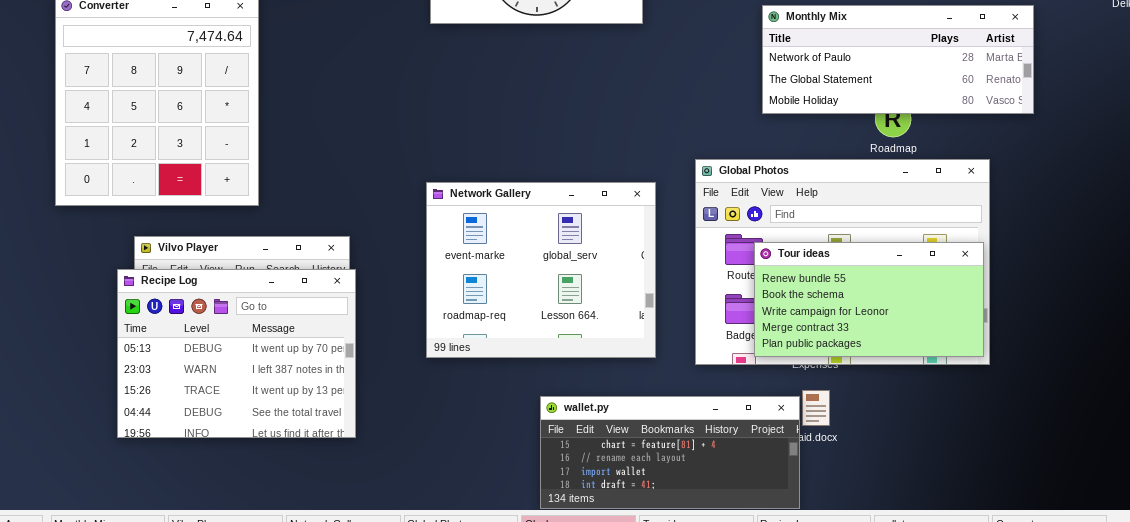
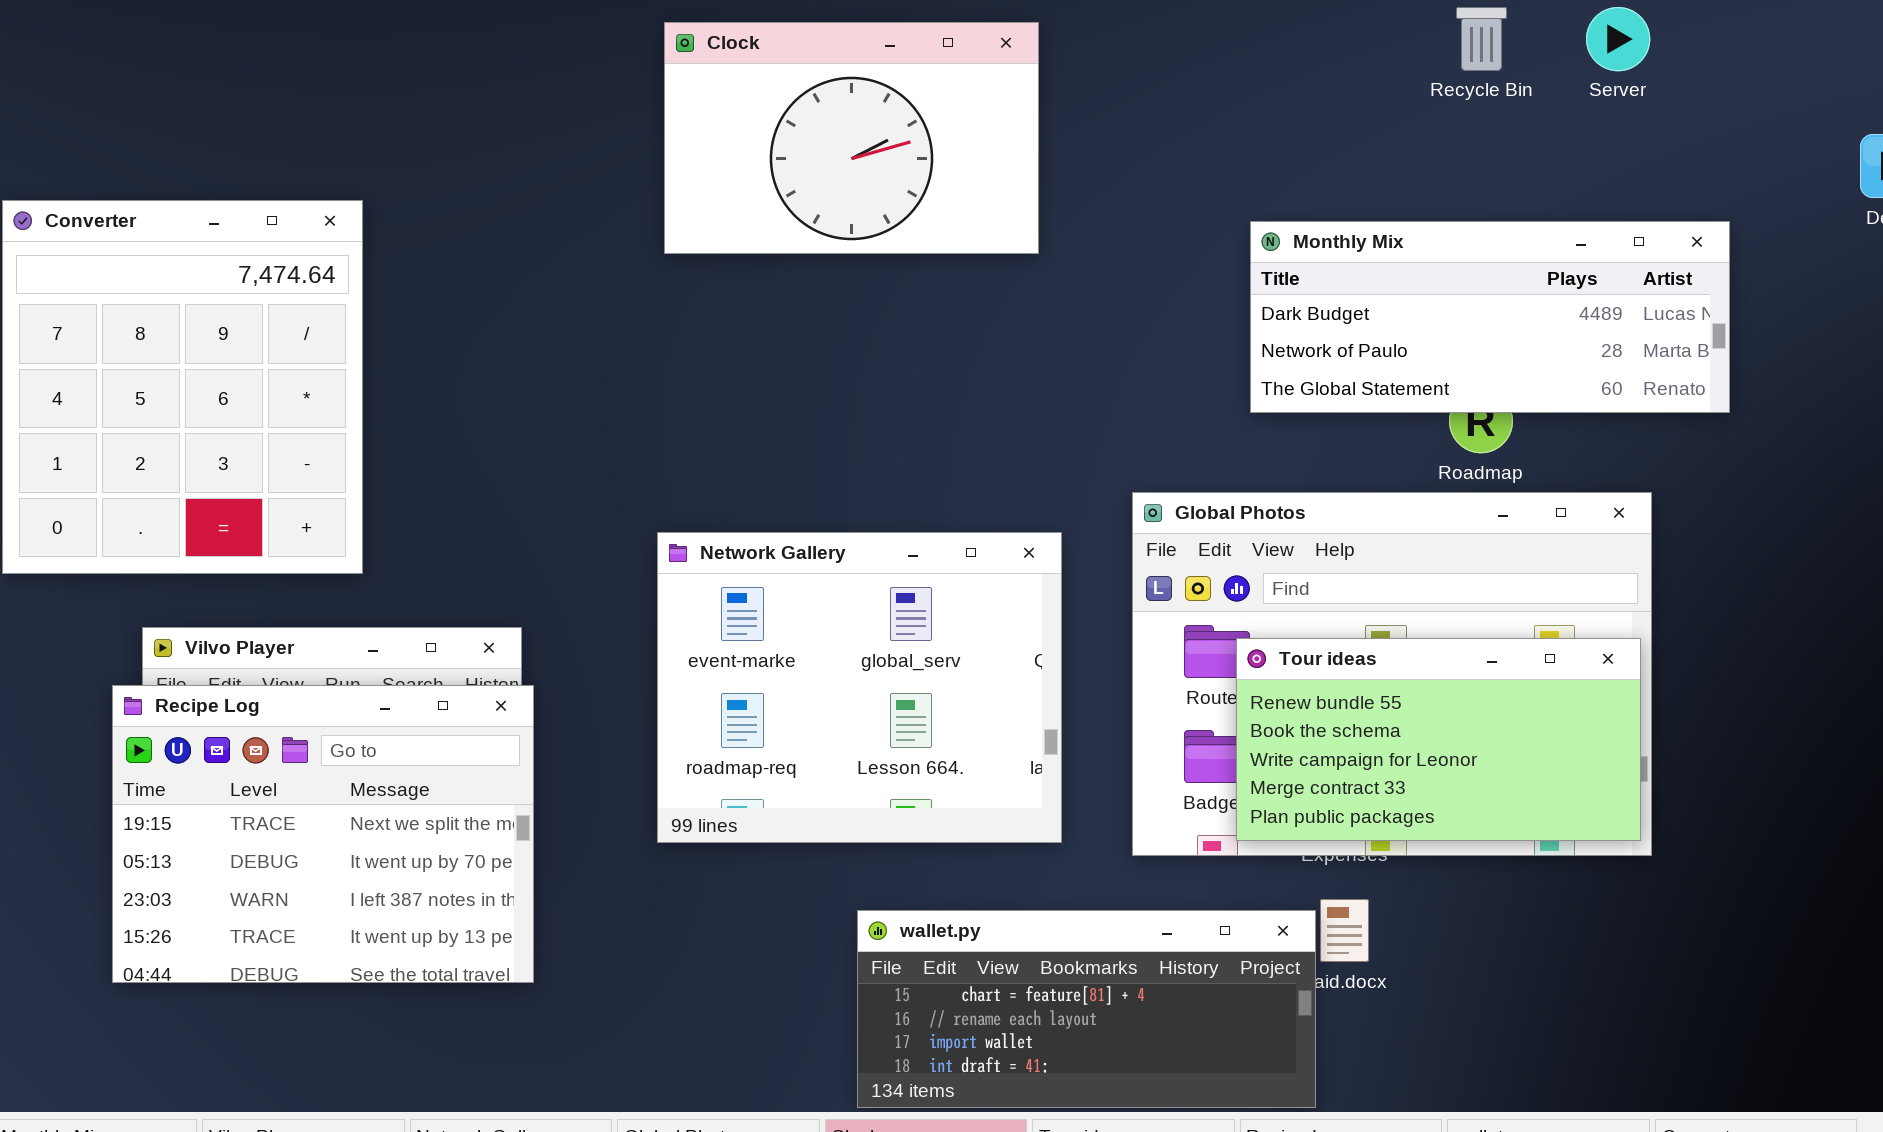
Monthly Mix: [762,5,1034,114] -> [1250,221,1730,413], scrolled up 1 row
Recipe Log: [117,269,356,438] -> [112,685,534,983], scrolled up 1 row

